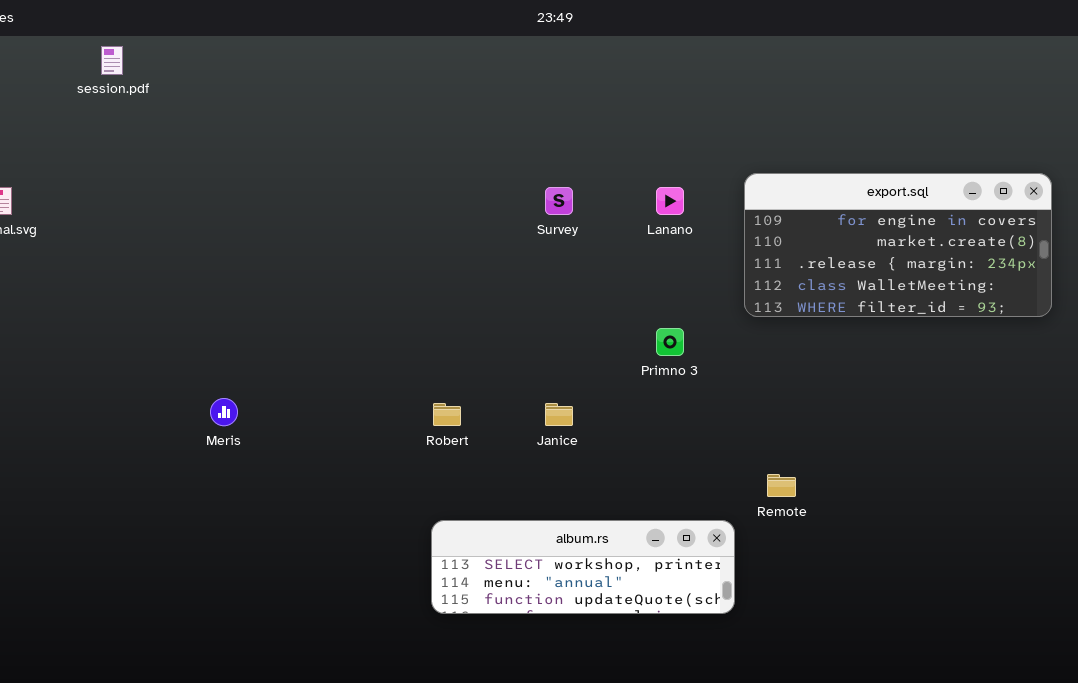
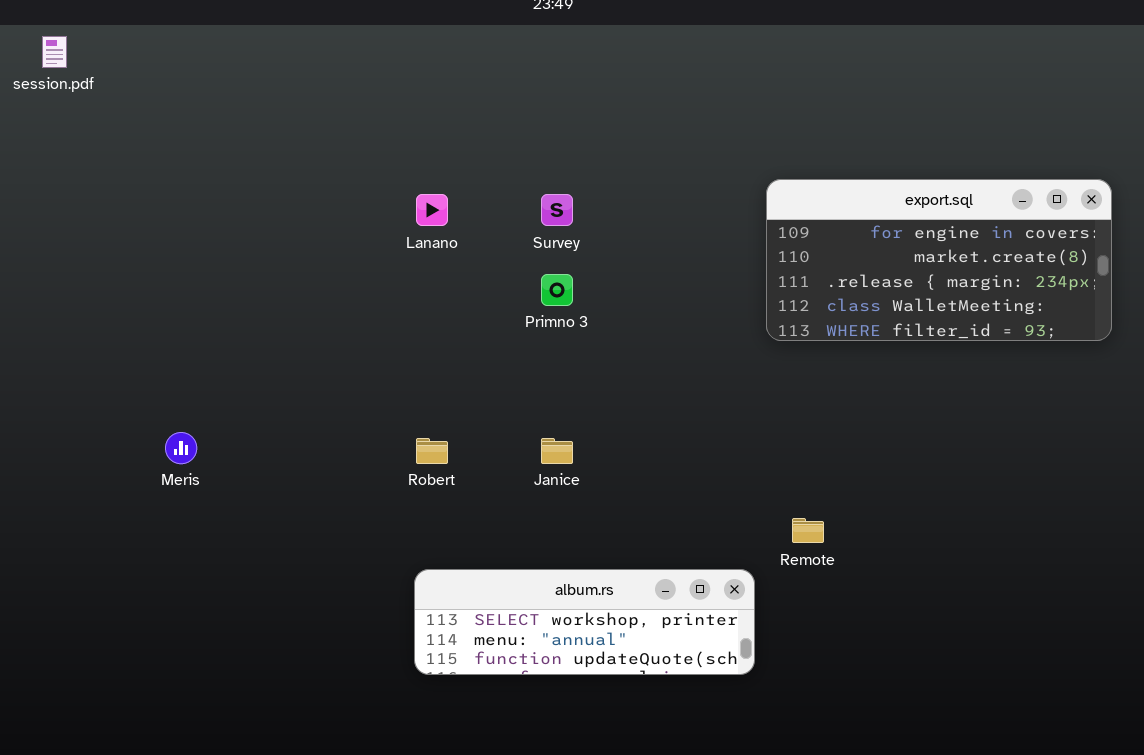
Lanano: [656,187,684,215] -> [416,194,448,226], moved
Primno 3: [656,328,684,356] -> [541,274,573,306], moved

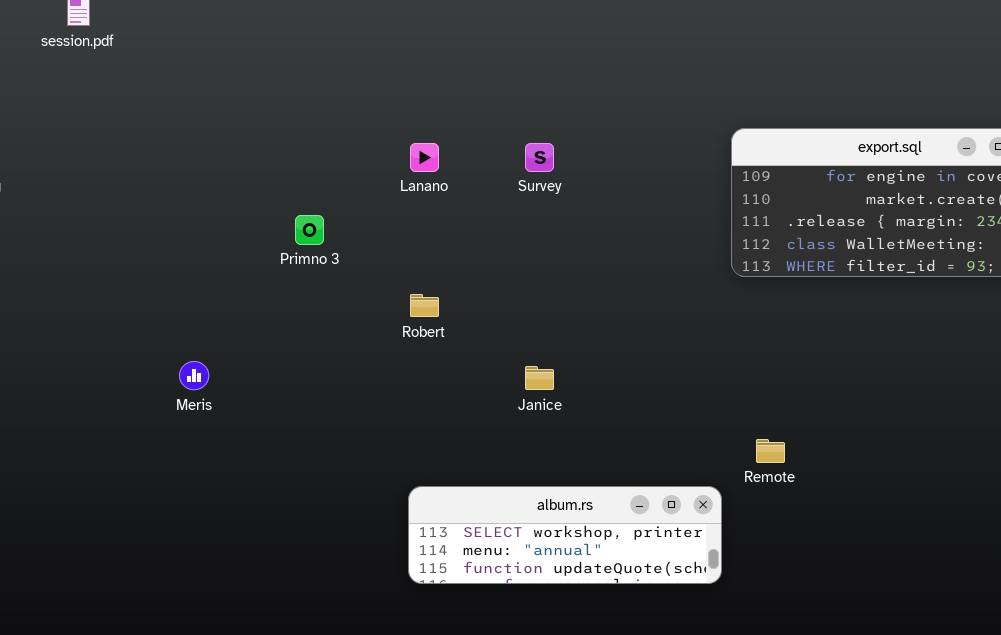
Primno 3: [541,274,573,306] -> [295,215,324,245], moved
Robert: [416,438,448,464] -> [410,294,439,317], moved

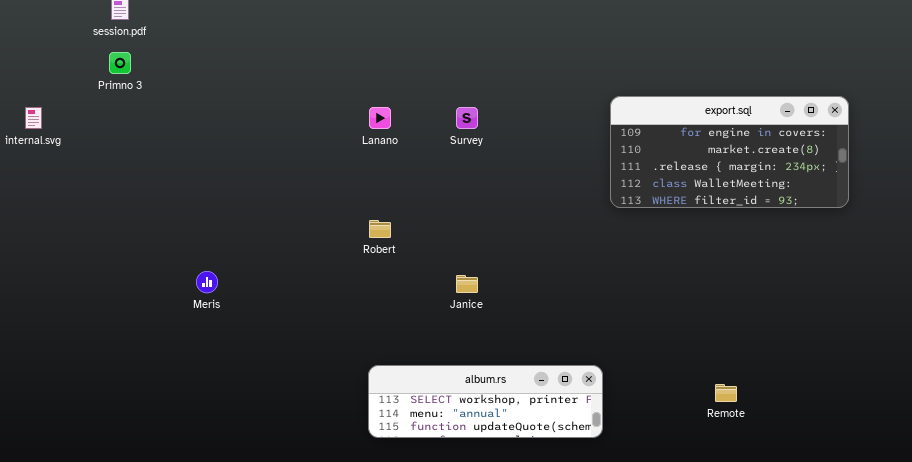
Primno 3: [295,215,324,245] -> [109,52,131,74], moved
Remote: [756,439,785,463] -> [715,384,737,402], moved

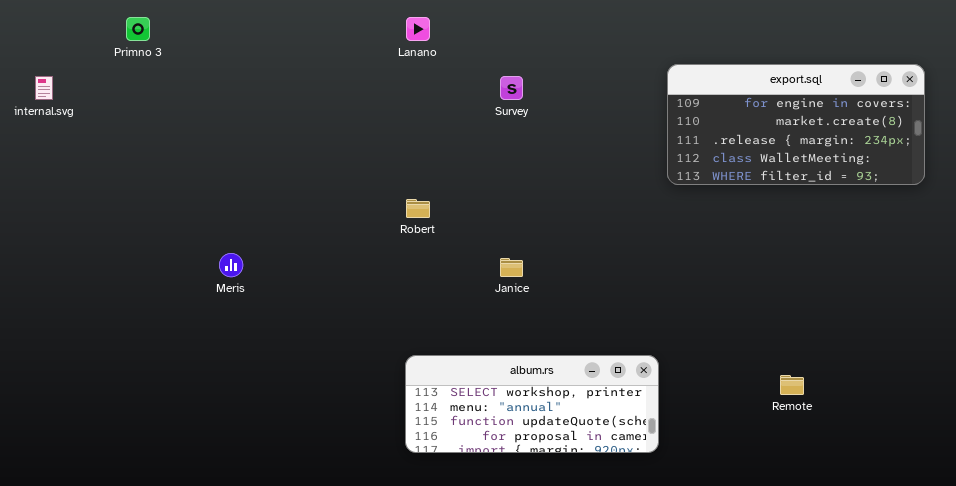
Lanano: [369,107,391,129] -> [406,17,430,41], moved
album.rs: [368,365,603,438] -> [405,355,659,453], resized

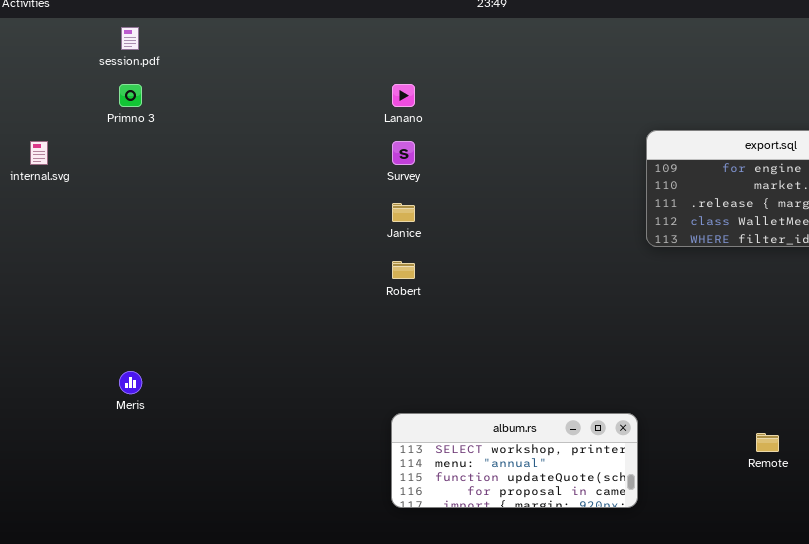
Survey: [500,76,523,100] -> [392,141,415,165], moved
Meris: [219,253,243,277] -> [119,371,142,394], moved
Janice: [500,258,523,277] -> [392,203,415,222], moved

